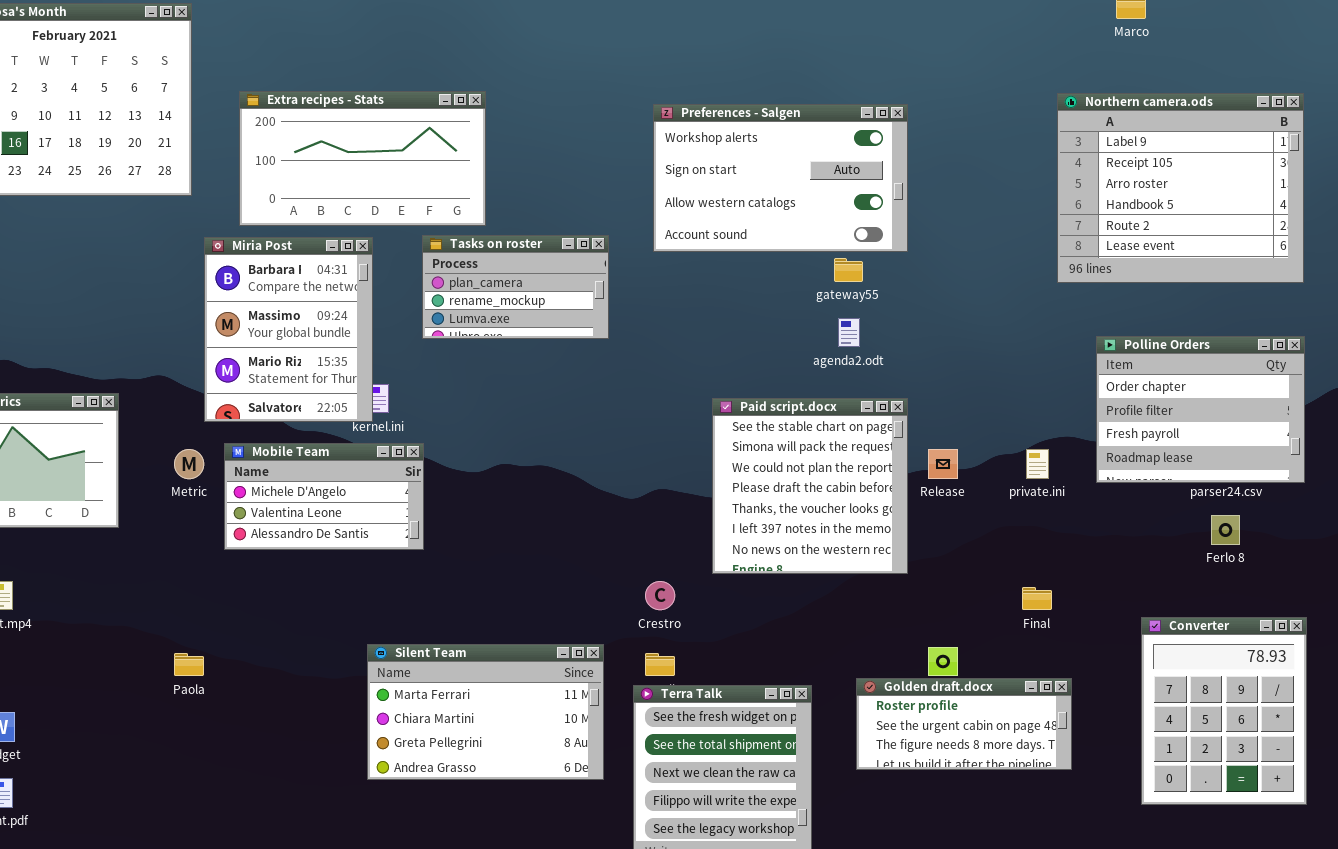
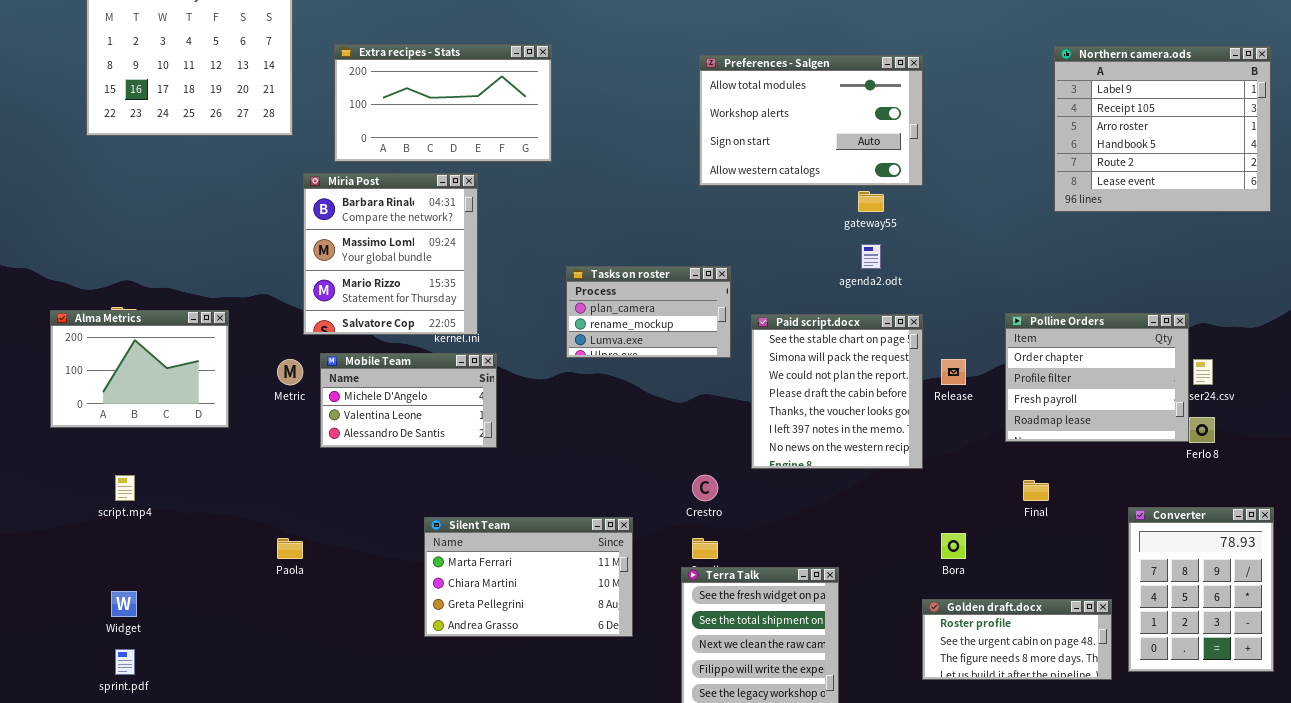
Preferences - Salgen: [653,104,908,252] -> [699,55,923,186], scrolled up 1 row
Tasks on roster: [422,235,609,339] -> [566,266,731,358], moved
Miria Post: [204,237,373,422] -> [303,173,478,335], resized
Polline Orders: [1096,336,1305,483] -> [1005,313,1189,442], moved
Silent Team: [367,644,604,780] -> [424,517,633,637], moved
Golden draft.docx: [856,678,1072,770] -> [922,599,1112,680], moved

